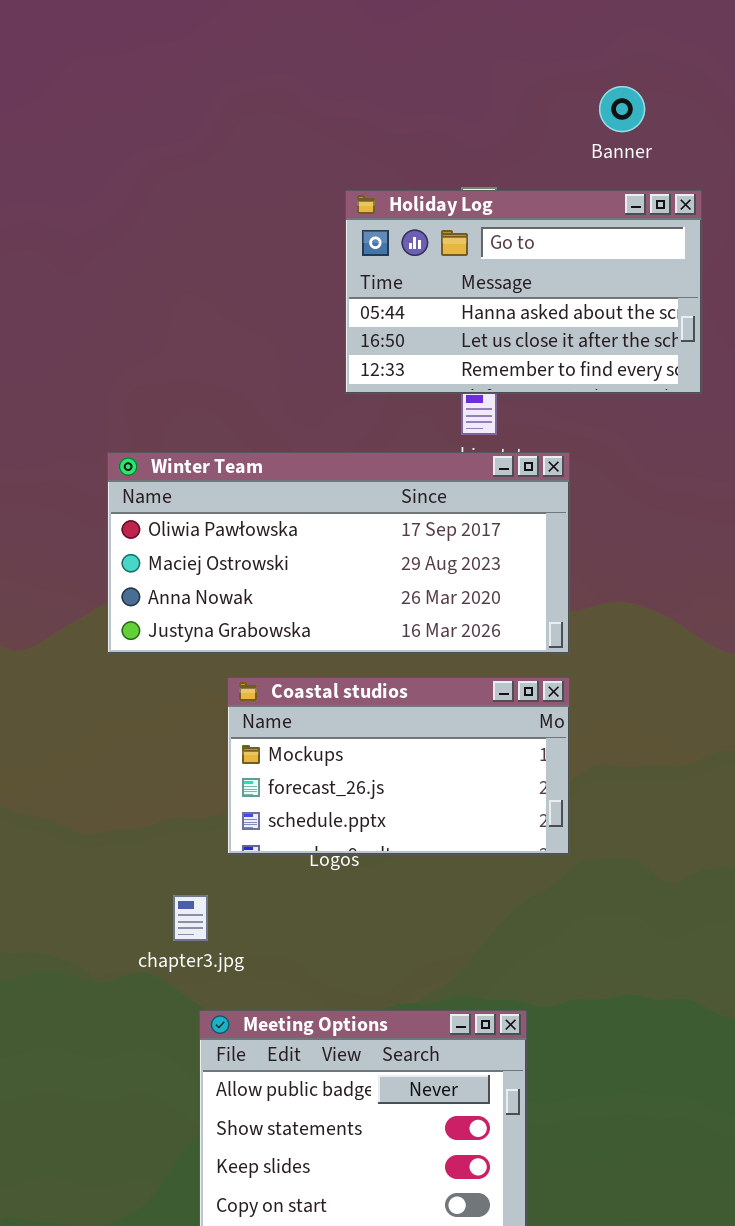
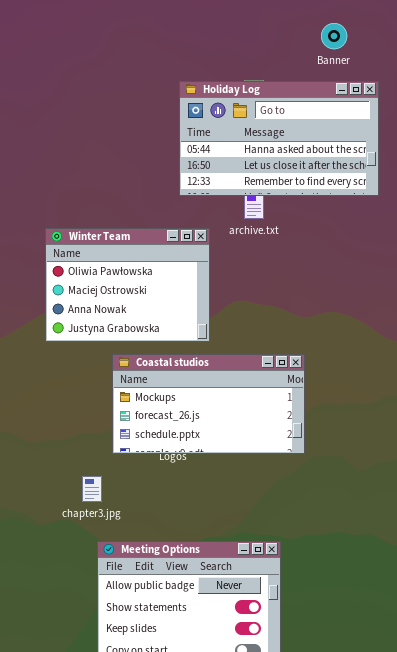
Winter Team: [107,452,570,654] -> [45,228,210,342], resized

